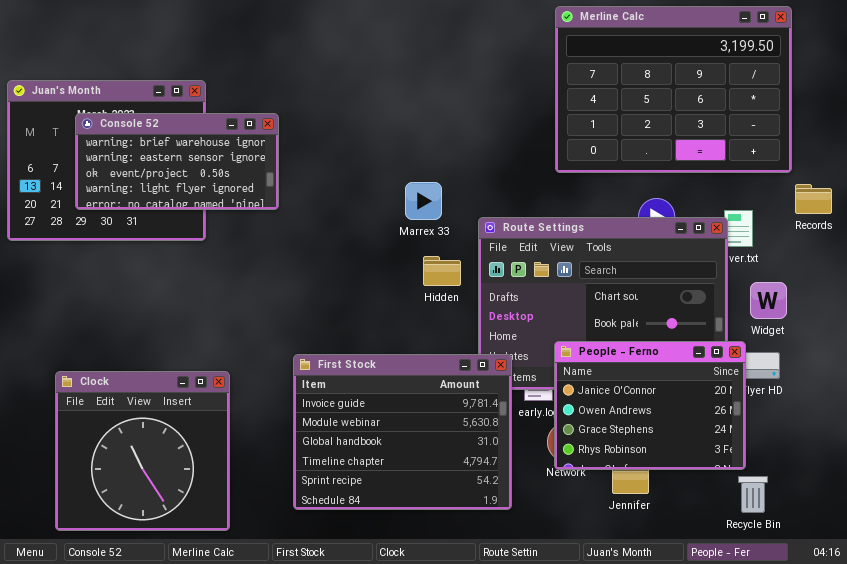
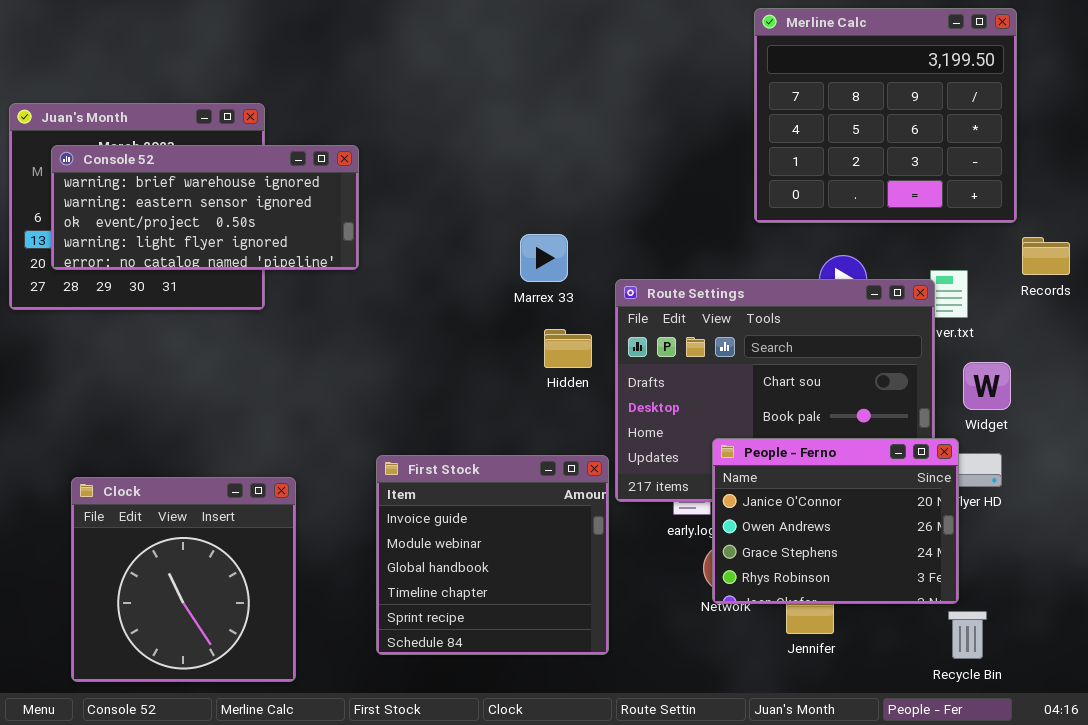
Merline Calc: [555,6,792,173] -> [754,8,1017,223], resized
Console 52: [75,113,279,210] -> [51,145,359,270], resized
First Stock: [293,354,512,510] -> [376,455,609,655], resized

